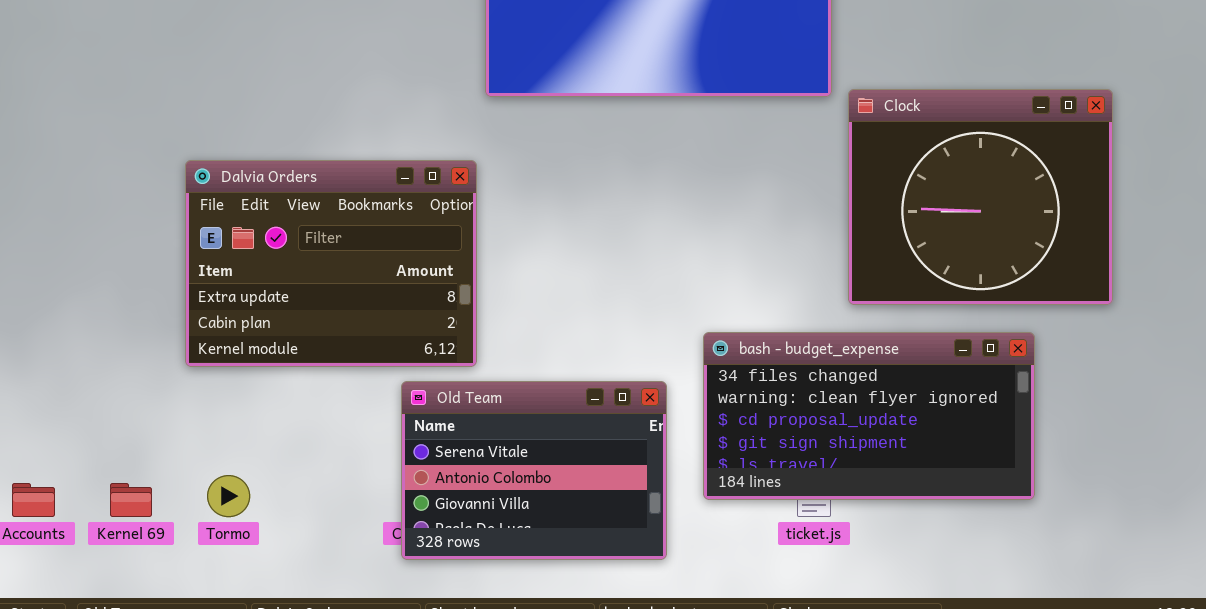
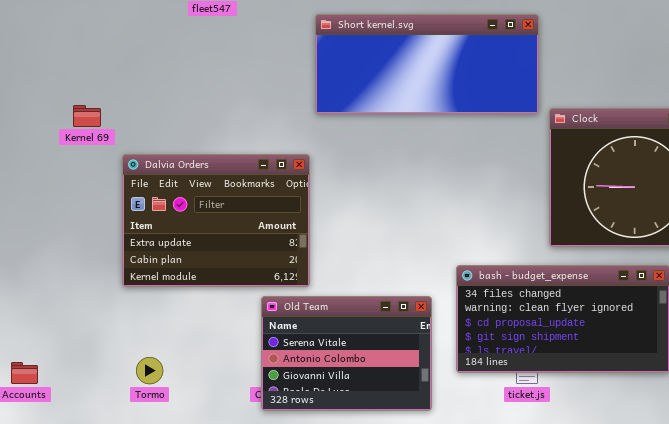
Kernel 69: [110,483,152,517] -> [73,105,101,127], moved

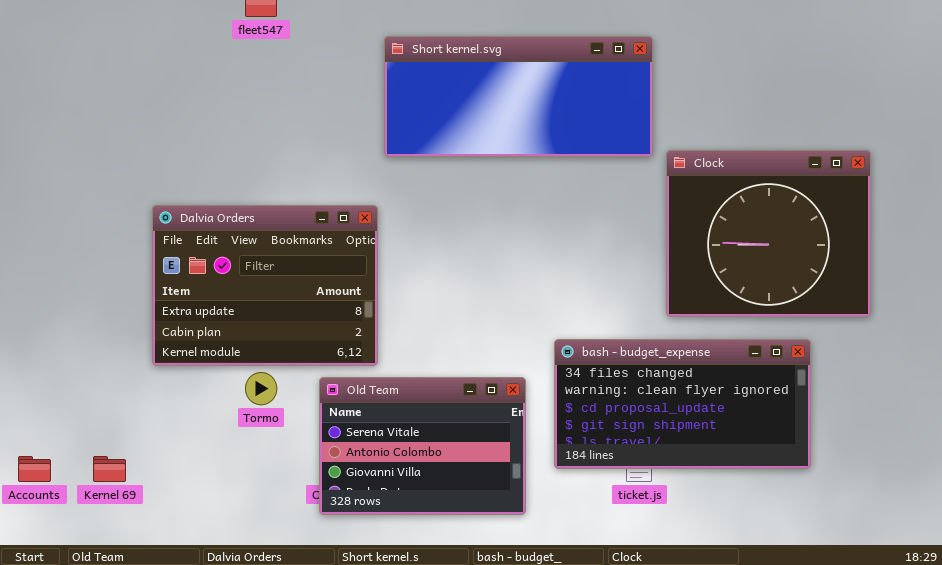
Kernel 69: [73,105,101,127] -> [93,456,126,482], moved
Tormo: [136,357,163,384] -> [245,372,277,405], moved

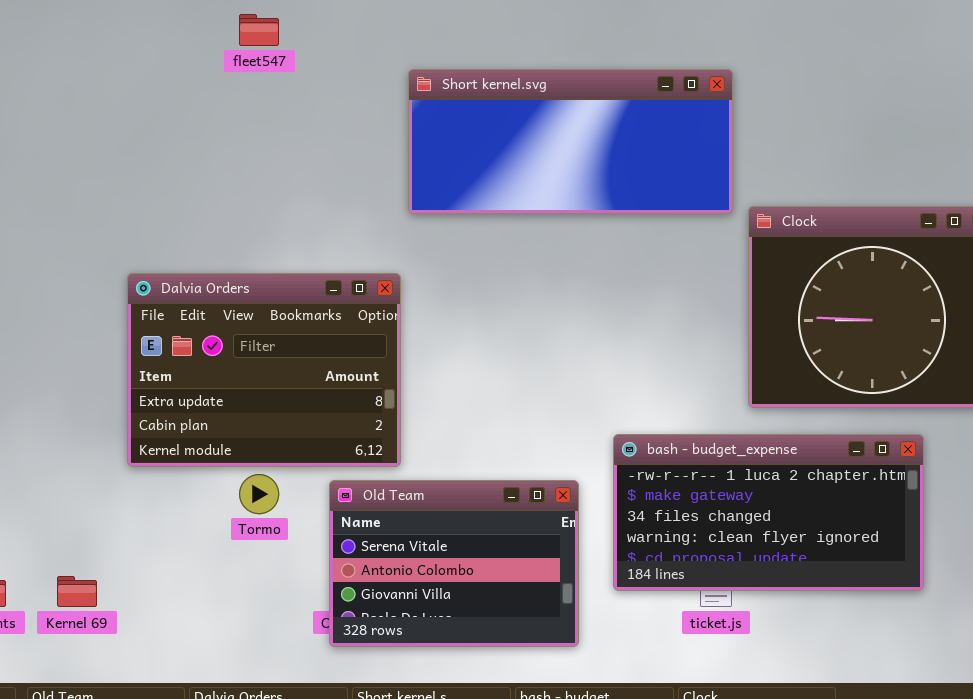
bash - budget_expense: [554,339,811,469] -> [613,434,924,591], scrolled up 2 rows

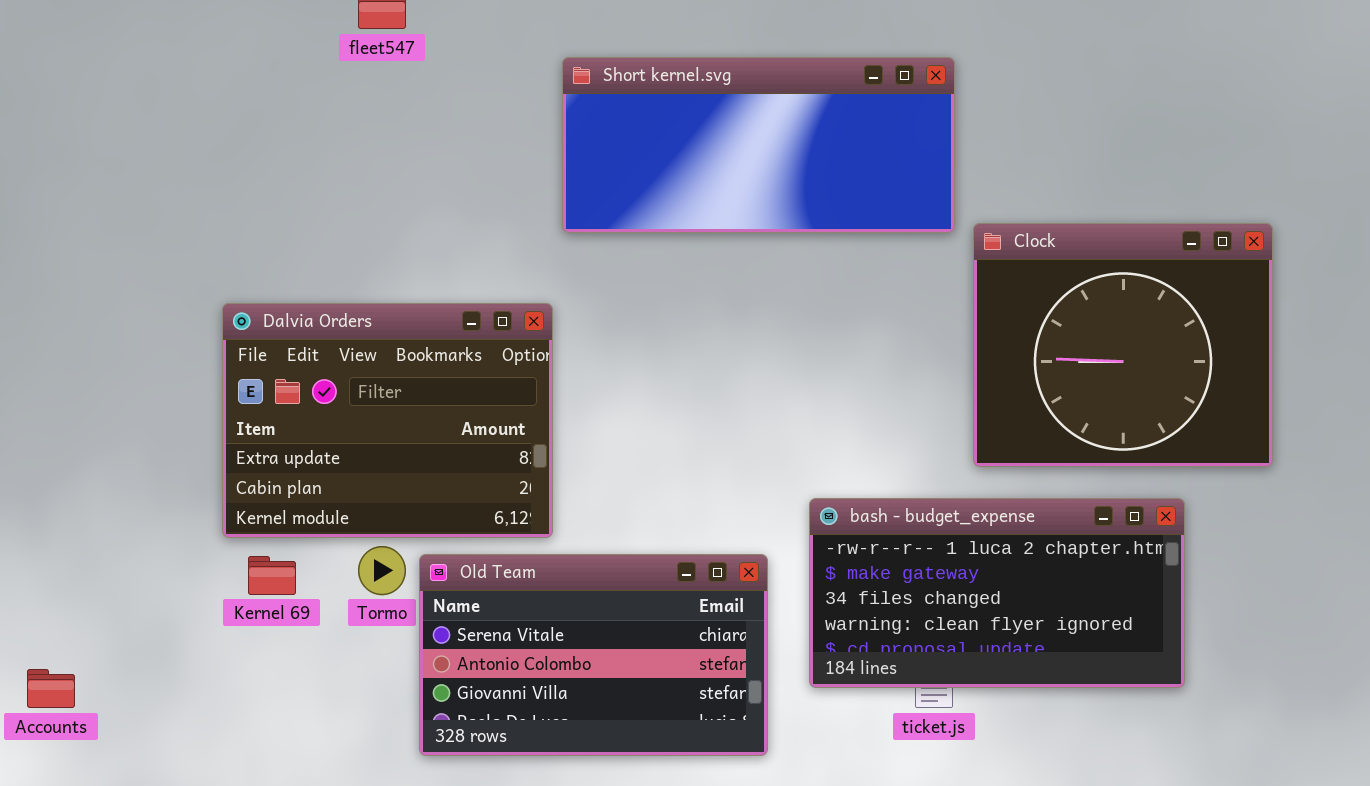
Old Team: [329,480,579,647] -> [419,554,768,756], resized
Kernel 69: [57,576,97,607] -> [248,556,296,595], moved

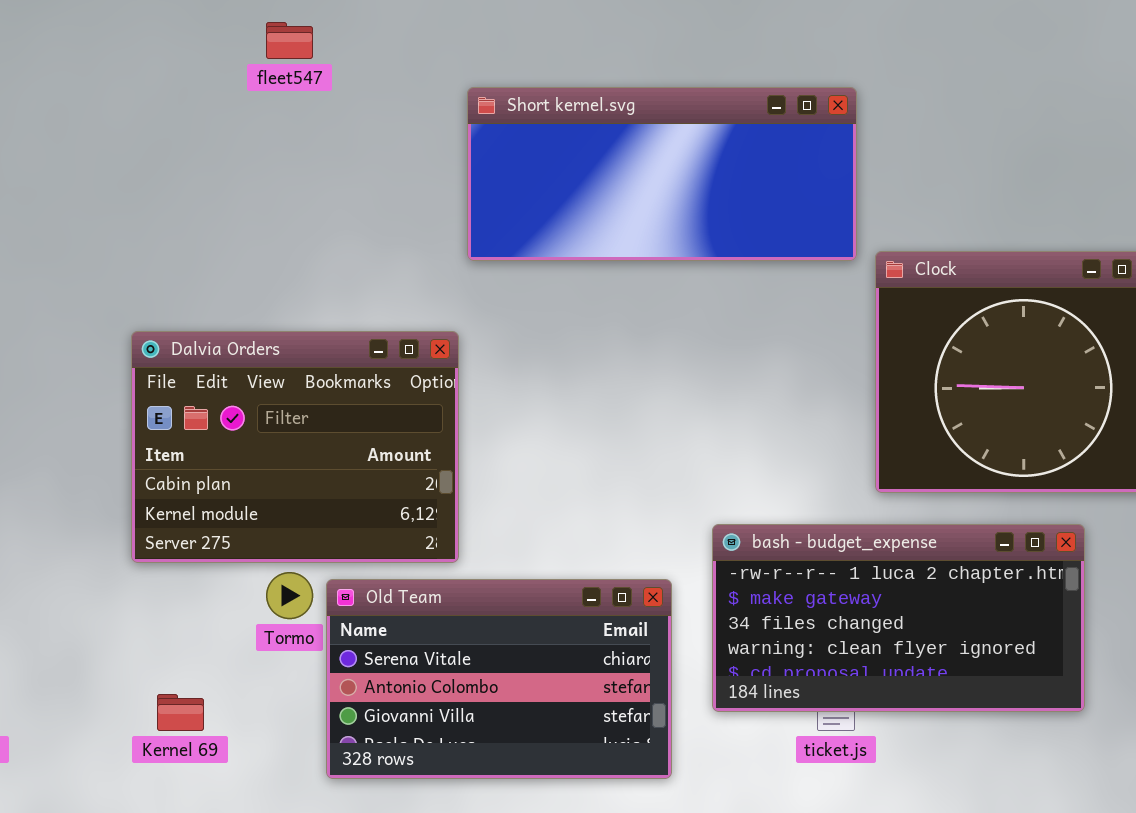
Dalvia Orders: [222,303,553,538] -> [131,331,459,563], scrolled down 1 row
Kernel 69: [248,556,296,595] -> [157,694,204,731], moved

